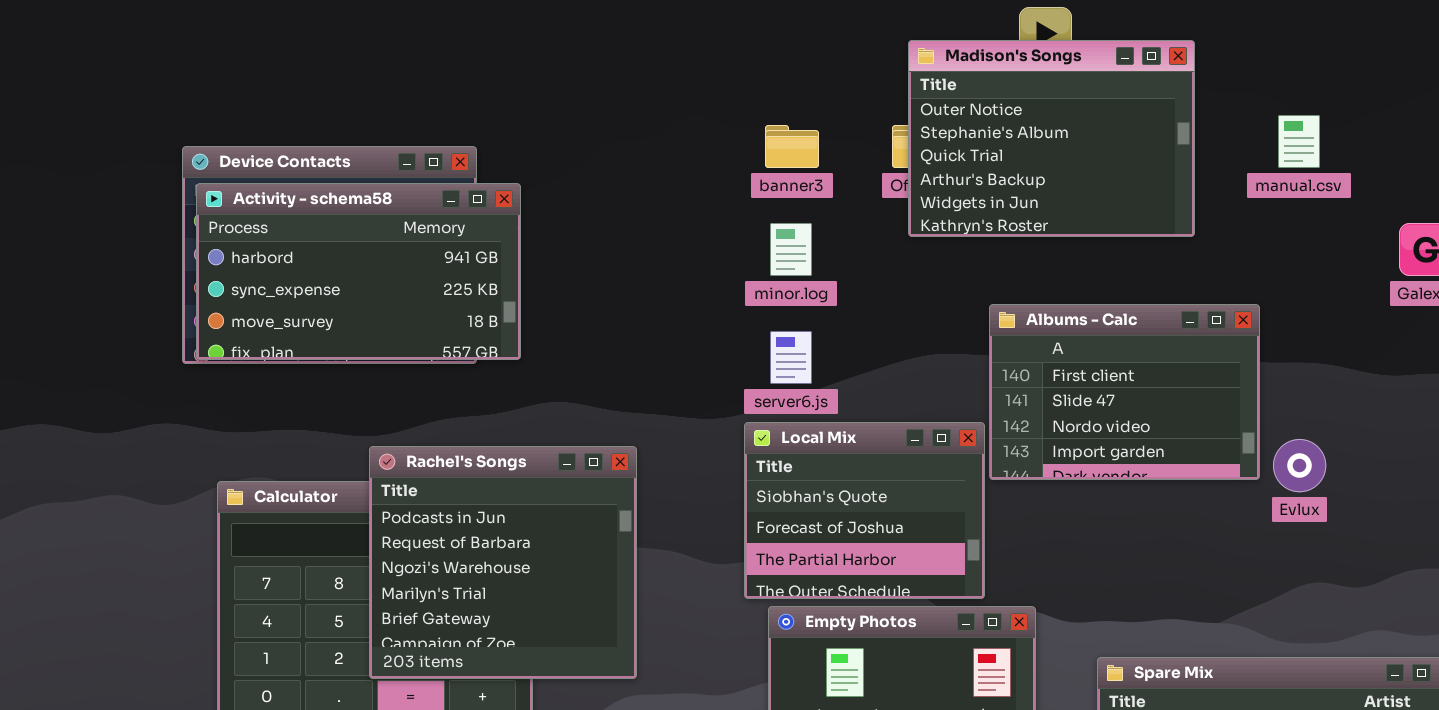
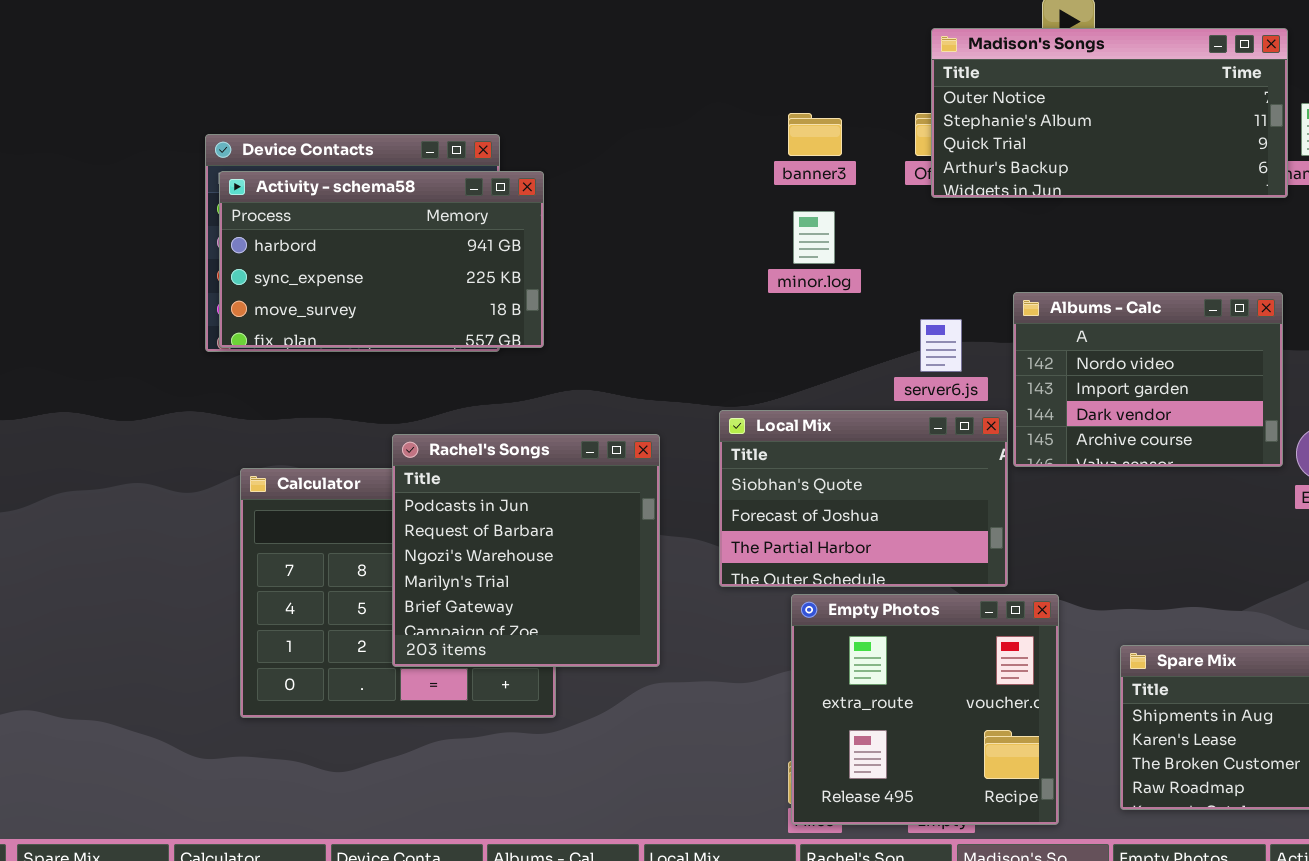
Madison's Songs: [908,40,1195,237] -> [931,28,1288,198], resized
Albums - Calc: [989,304,1260,480] -> [1013,292,1283,467], scrolled down 2 rows
server6.js: [770,331,812,384] -> [920,319,962,372], moved
Local Mix: [744,422,985,599] -> [719,410,1008,587], resized

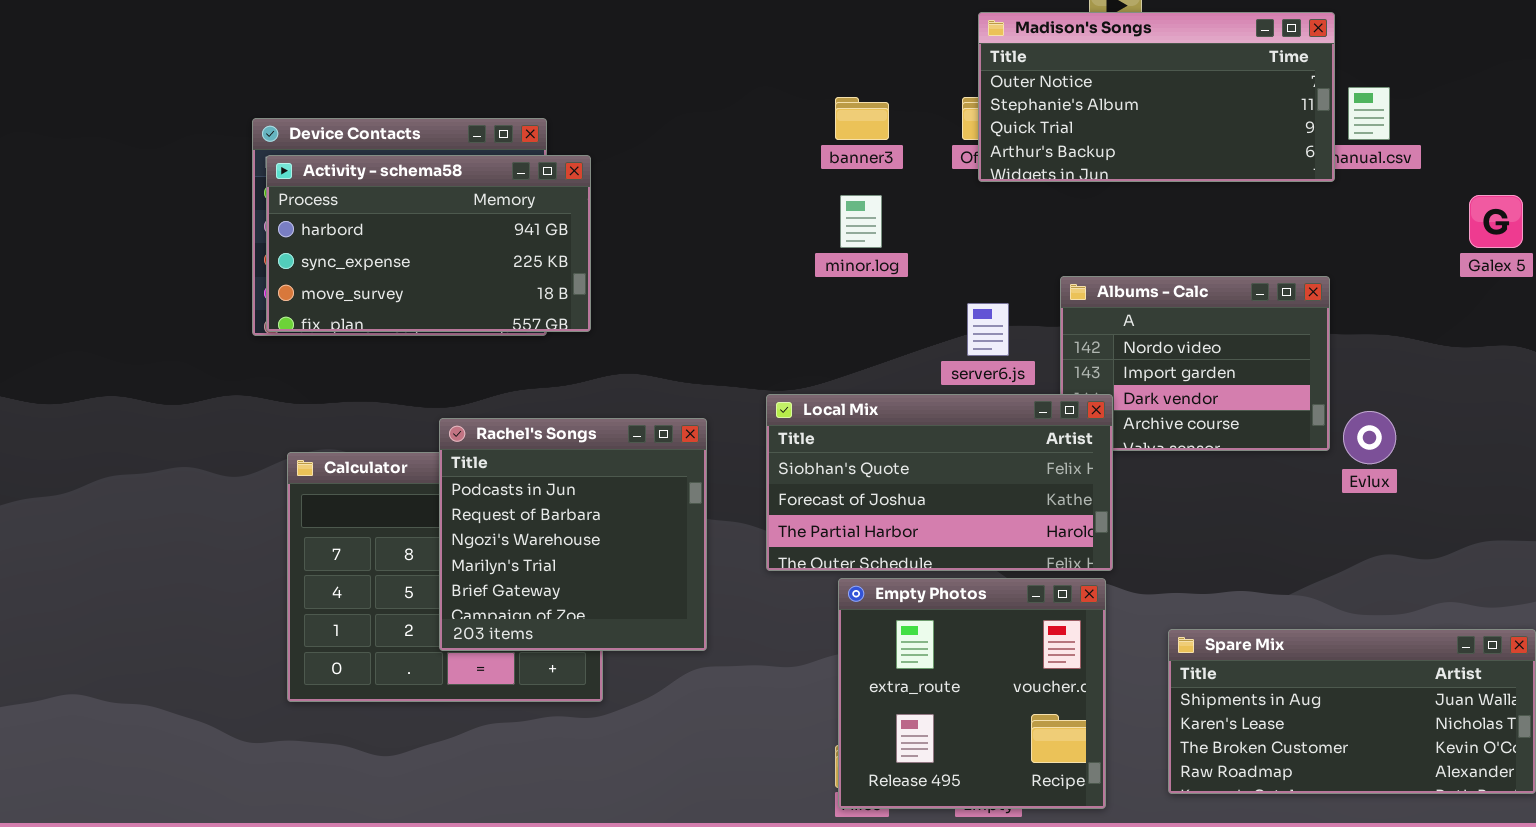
Local Mix: [719,410,1008,587] -> [766,394,1113,571], resized

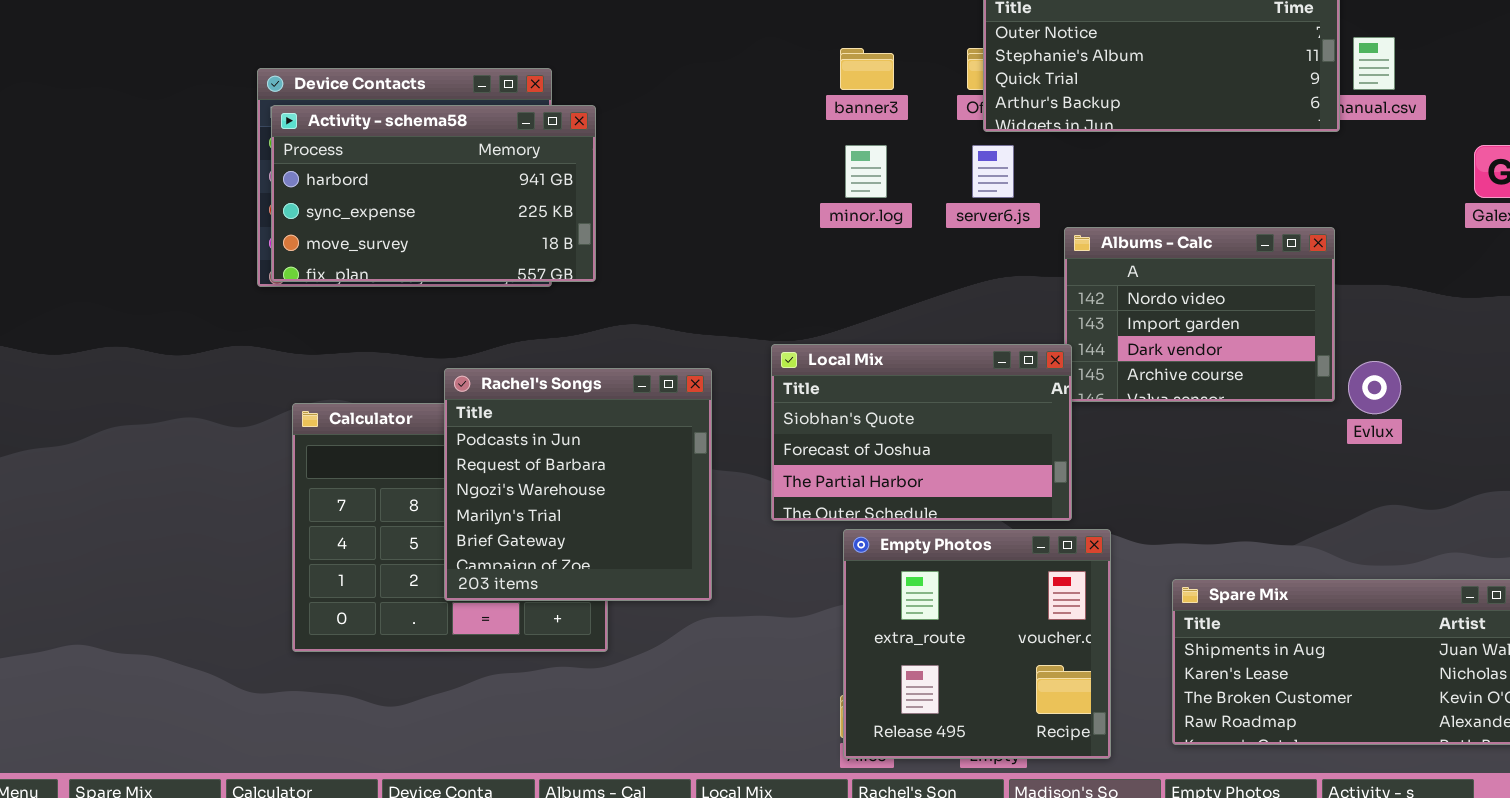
server6.js: [967,303,1009,356] -> [972,145,1014,198], moved
Local Mix: [766,394,1113,571] -> [771,344,1072,521], resized

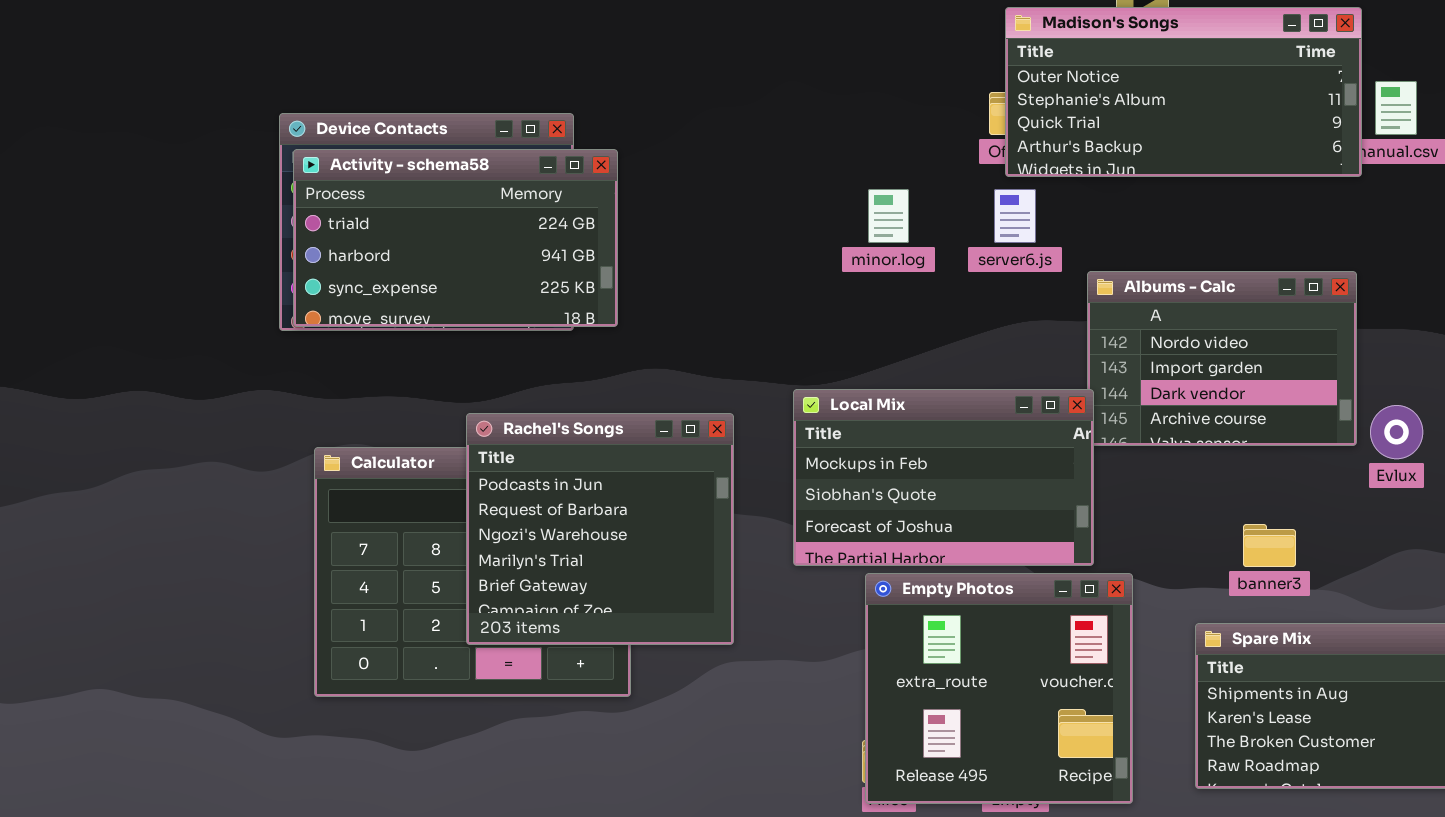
banner3: [840,48,894,90] -> [1243,524,1296,567], moved
Activity - schema58: [271,105,596,282] -> [293,149,618,327], scrolled up 1 row
Local Mix: [771,344,1072,521] -> [793,389,1094,566], scrolled up 1 row

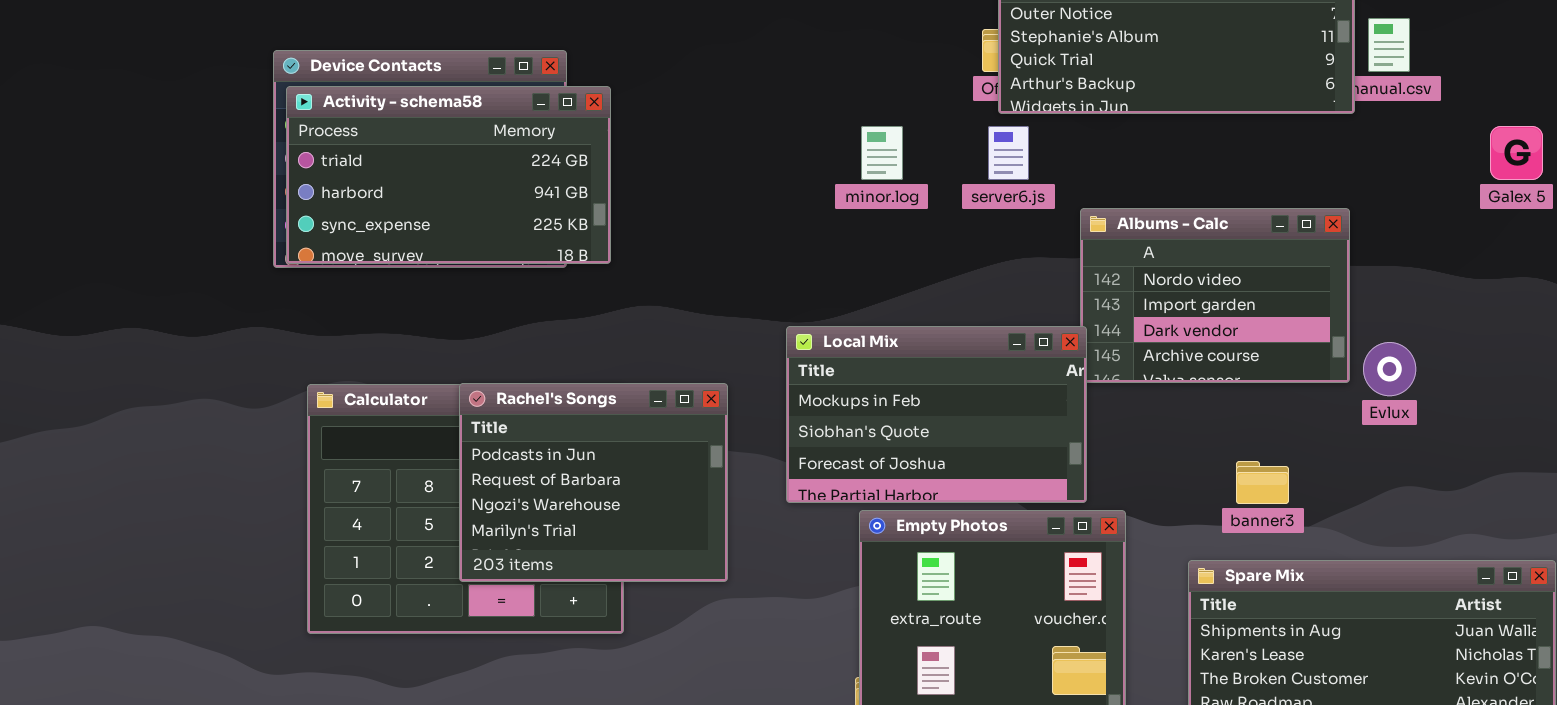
Rachel's Songs: [466,413,734,645] -> [459,383,728,582], resized

